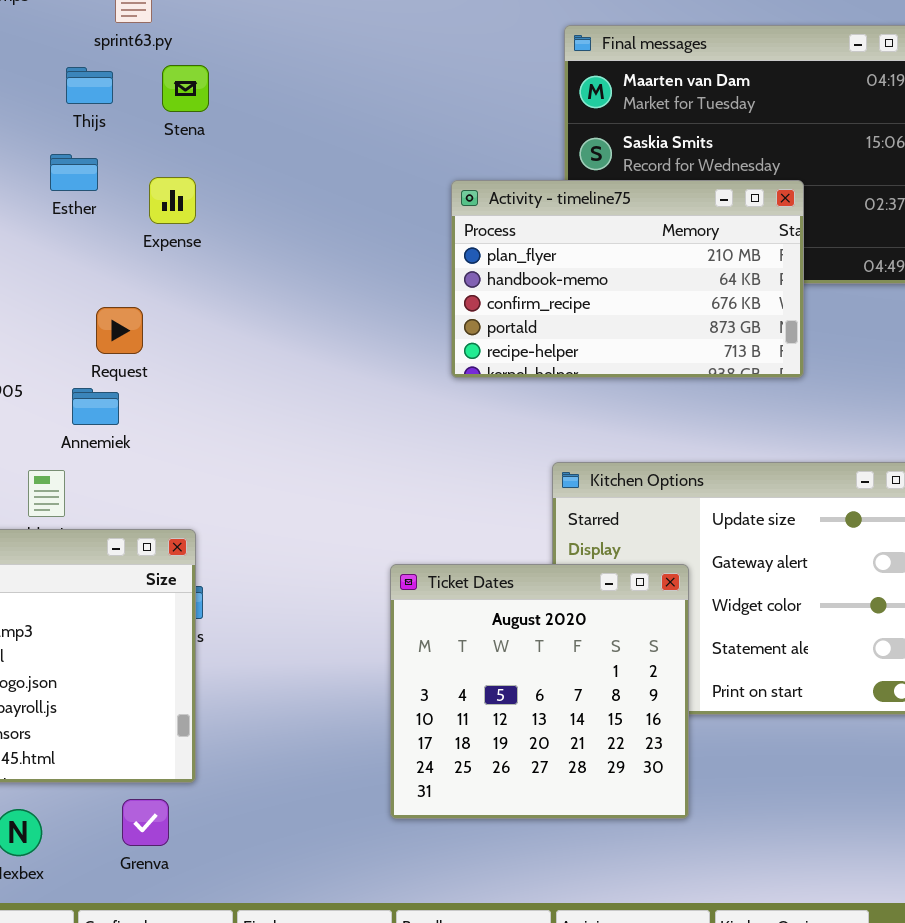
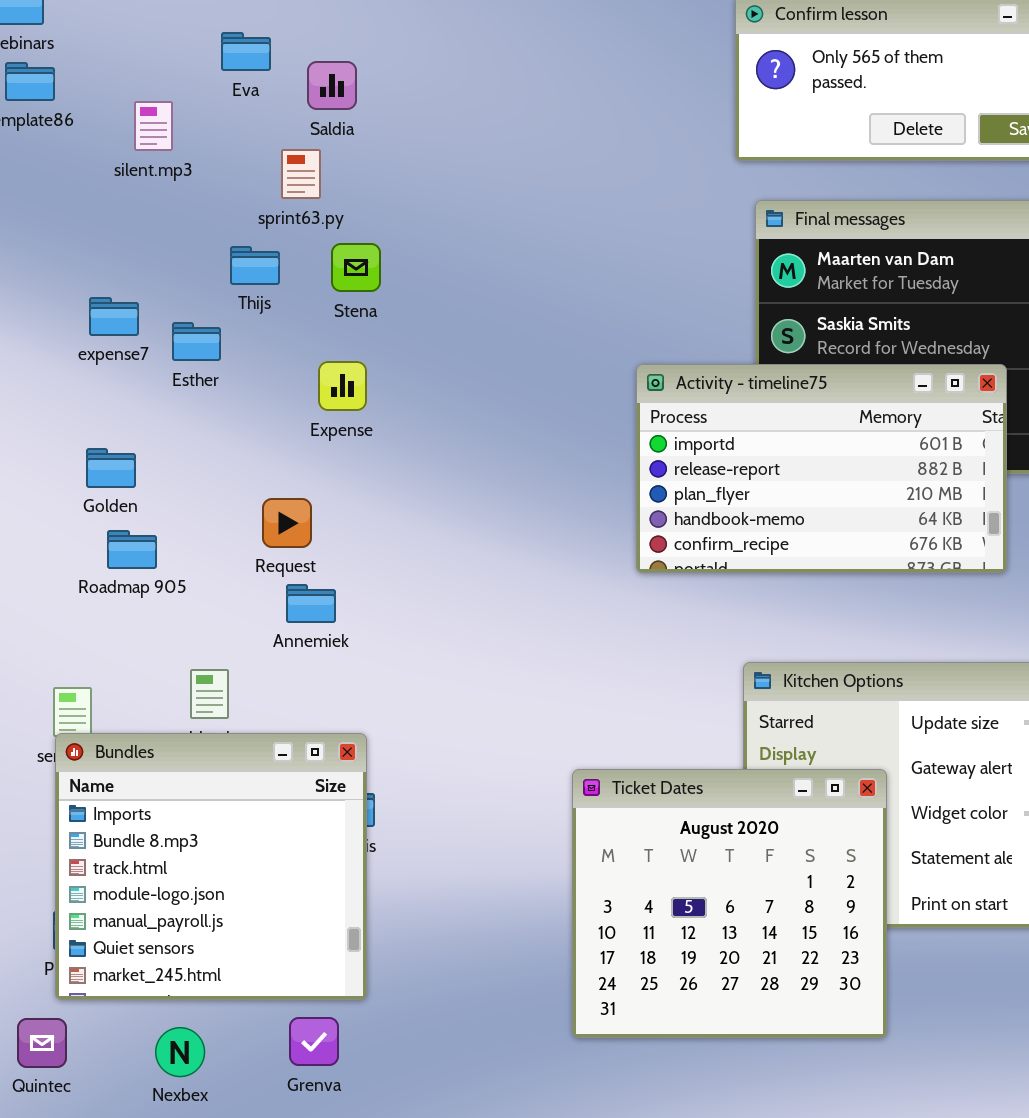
Esther: [50,154,98,191] -> [172,322,221,361], moved
Activity - timeline75: [451,180,804,378] -> [636,364,1007,573], scrolled up 2 rows
Annemiek: [72,388,119,425] -> [286,584,336,623], moved

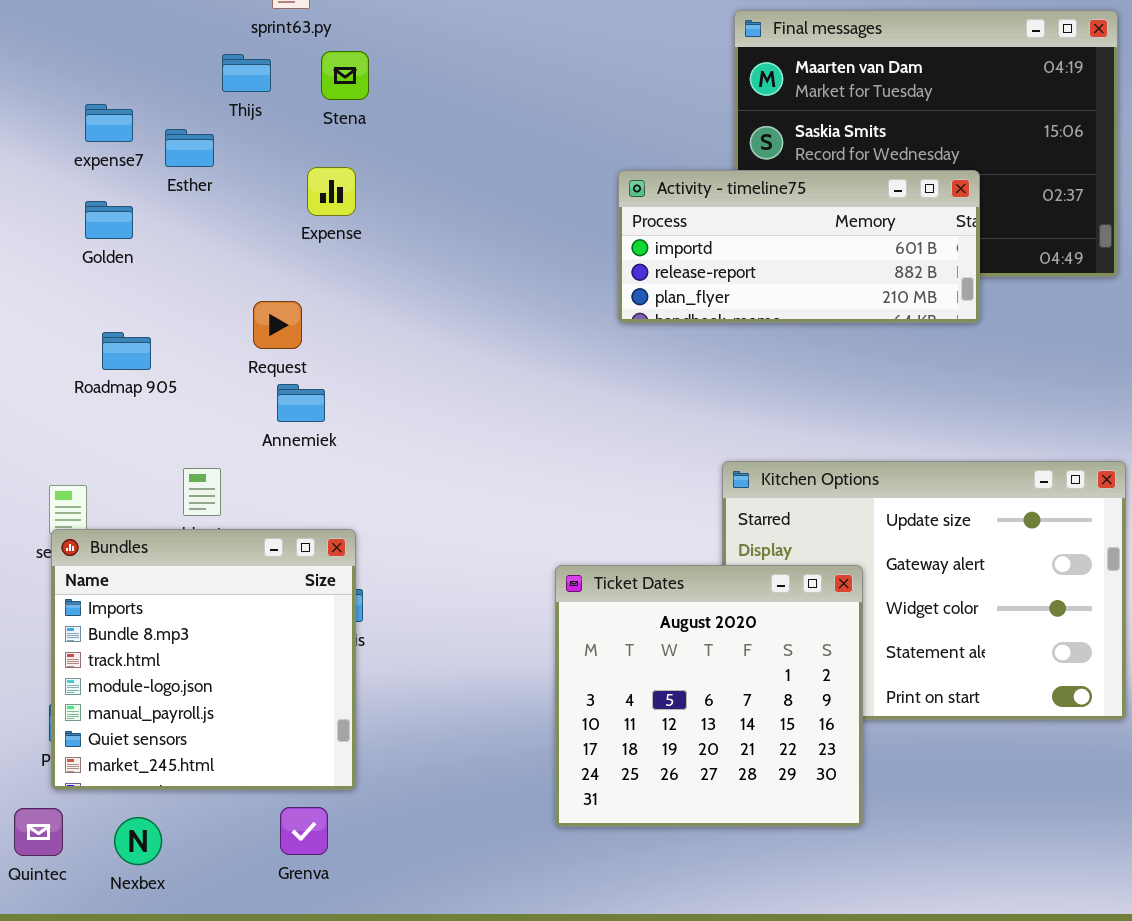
Activity - timeline75: [636,364,1007,573] -> [618,170,980,323], resized
Golden: [86,448,136,488] -> [85,201,133,239], moved
Nexbex: [155,1027,205,1077] -> [114,817,162,865], moved

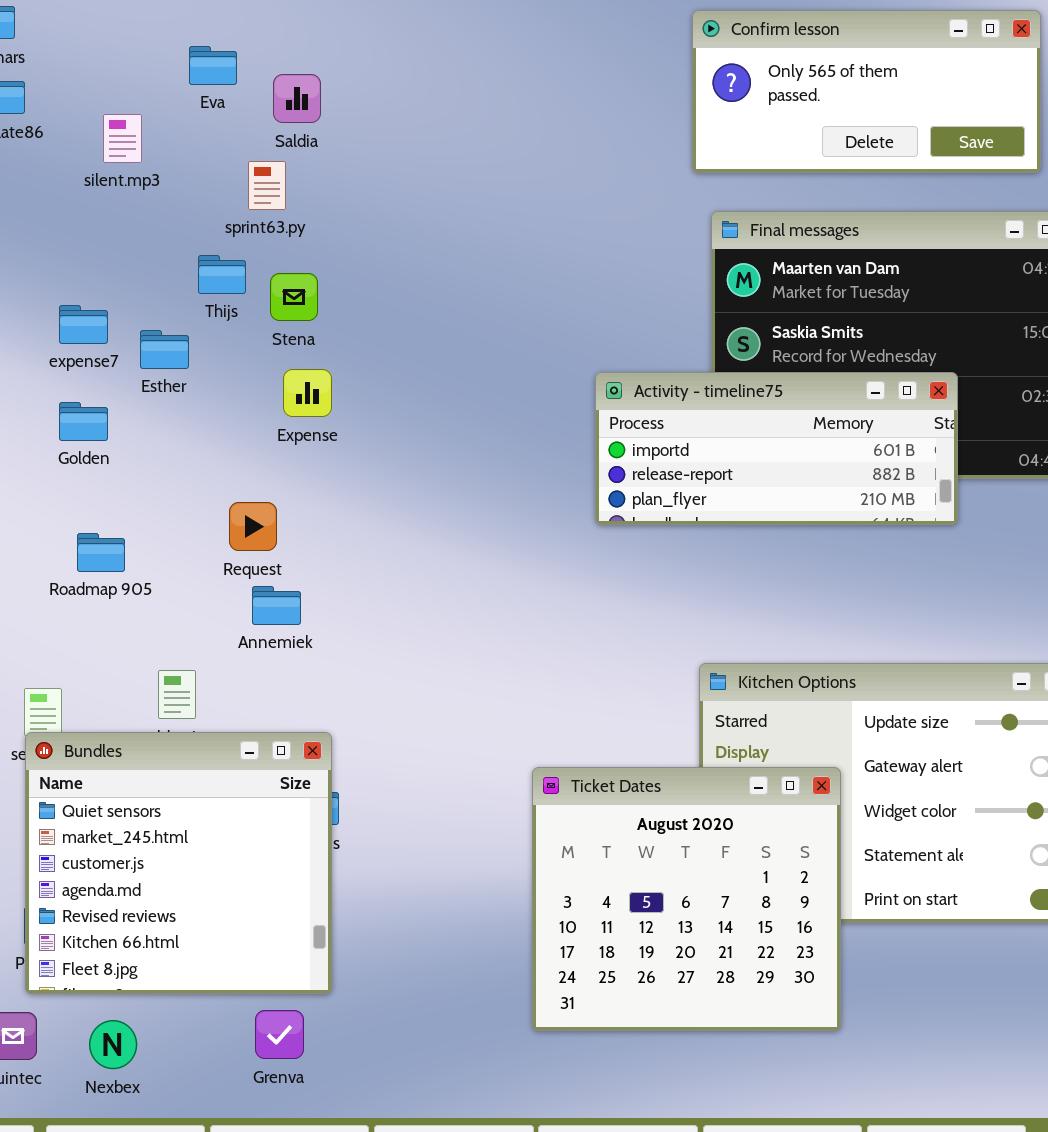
Stena: [321,51,369,100] -> [270,273,318,321], moved
Bundles: [51,529,356,790] -> [25,732,332,994], scrolled down 5 rows

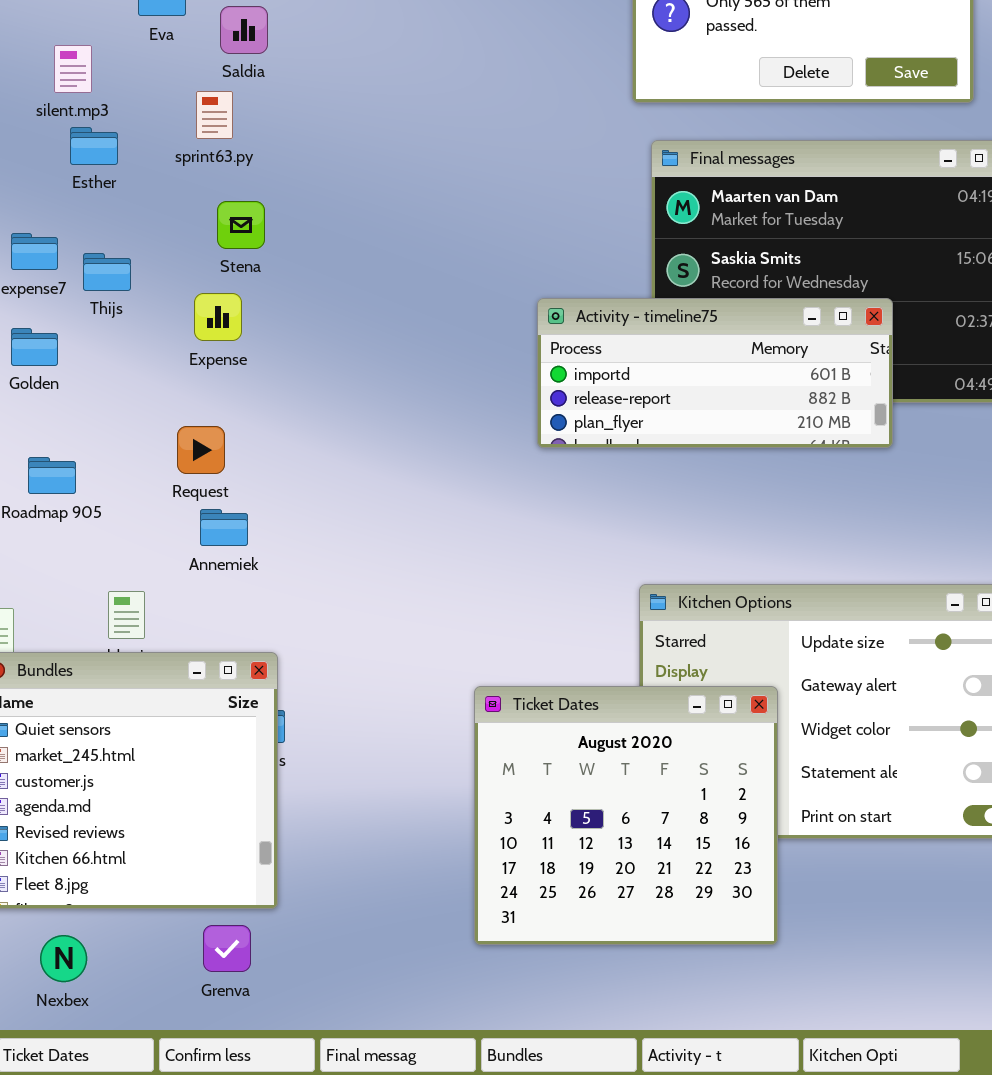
Thijs: [198,255,246,294] -> [83,253,131,291], moved
Esther: [140,330,189,369] -> [70,127,118,165], moved
Expense: [283,369,332,417] -> [194,293,242,341], moved

